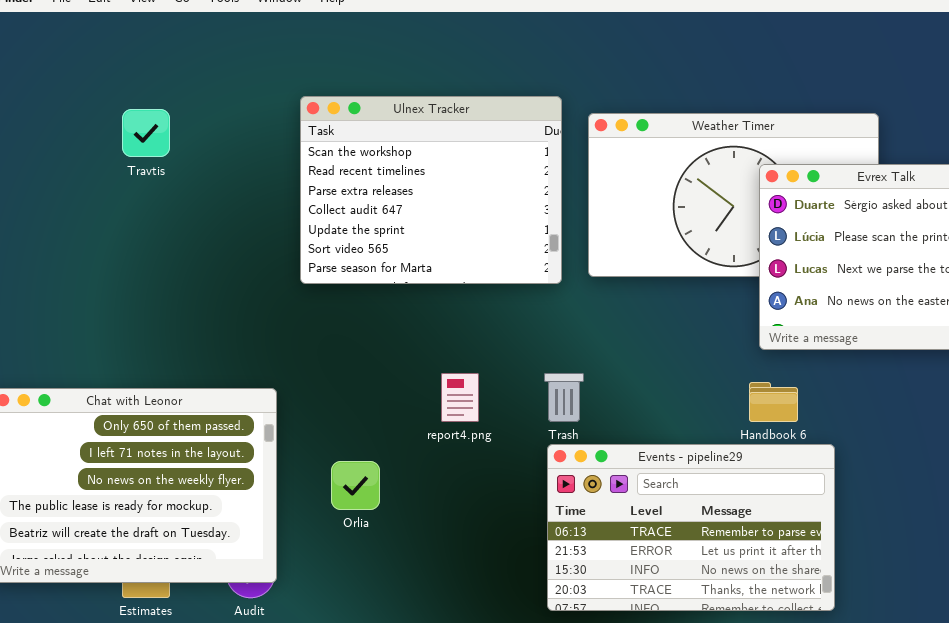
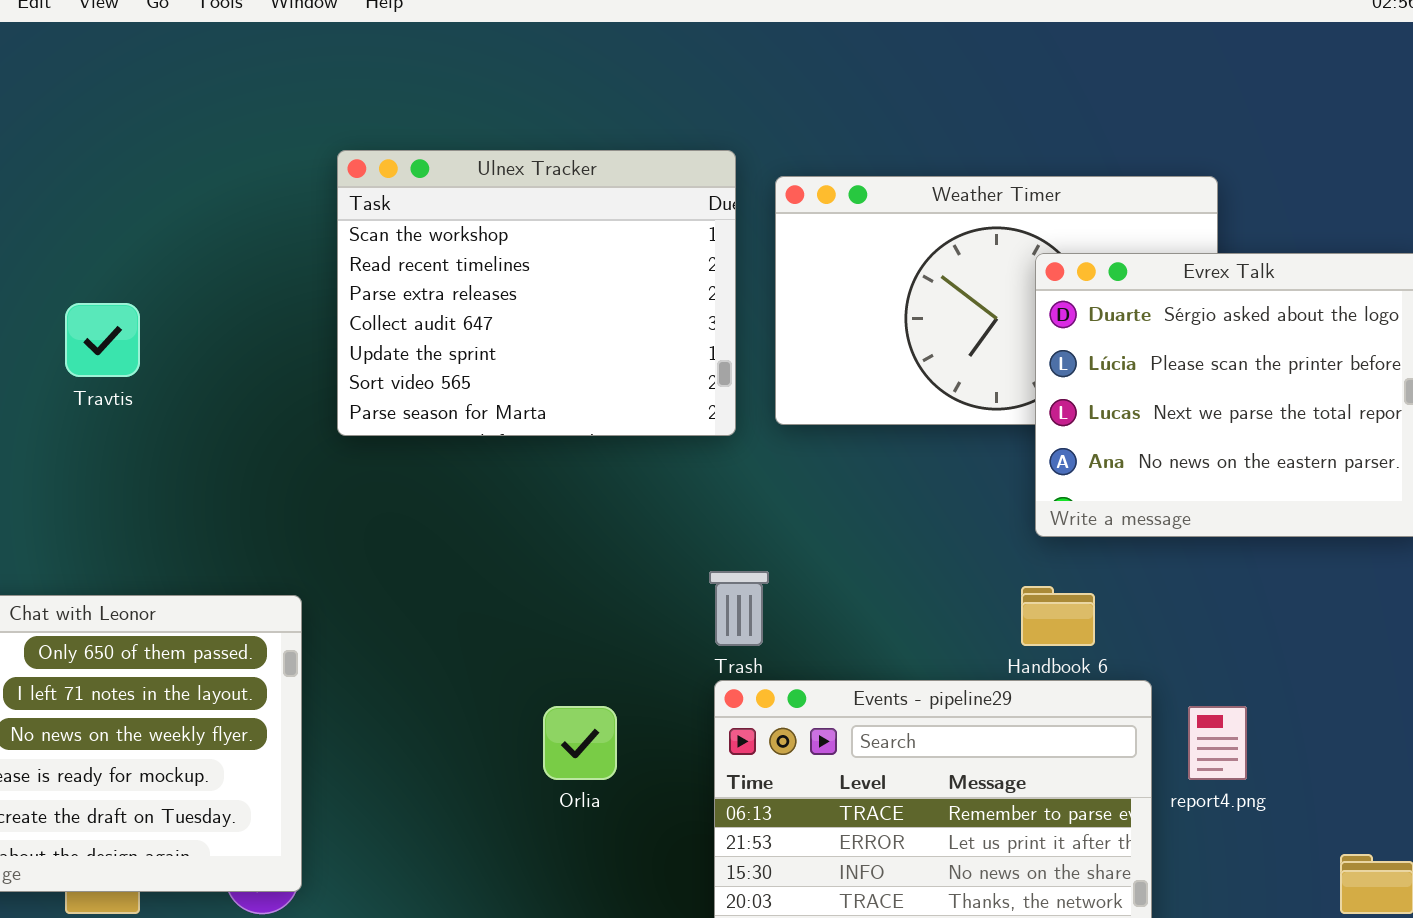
Travtis: [122,109,170,157] -> [65,303,140,377], moved
report4.png: [441,373,479,422] -> [1188,706,1247,780], moved
Orlia: [331,461,380,510] -> [543,706,617,780], moved

